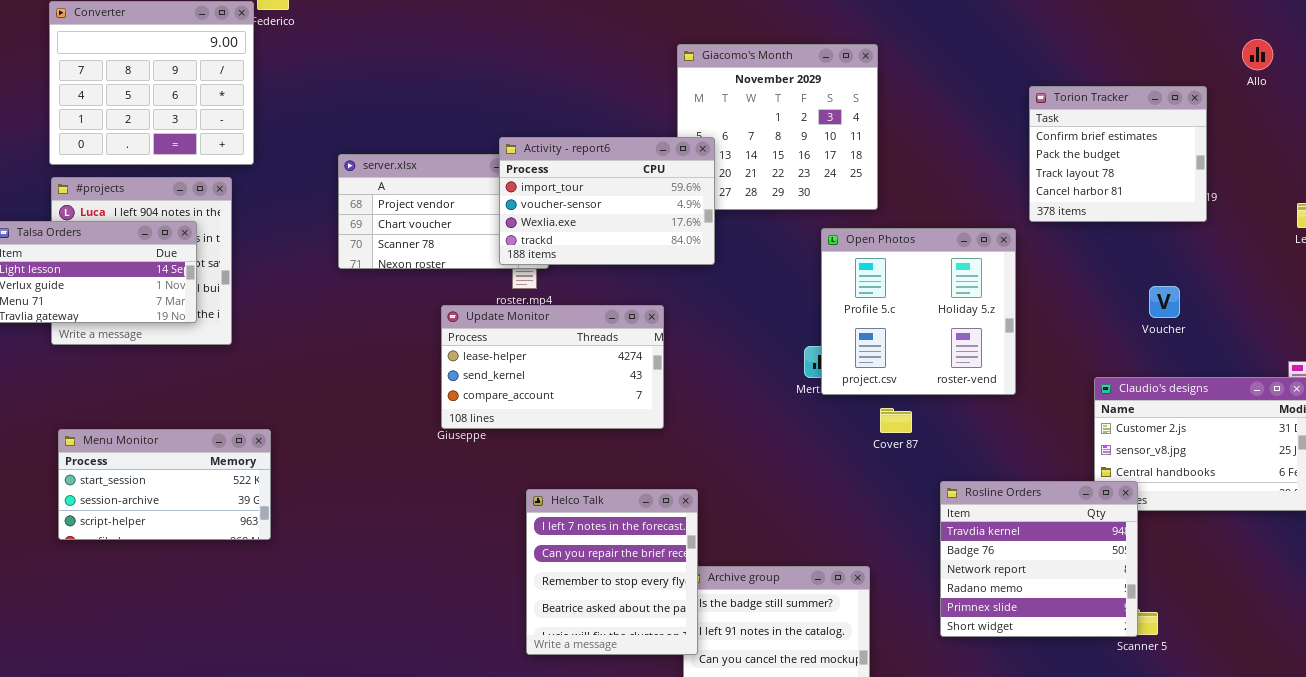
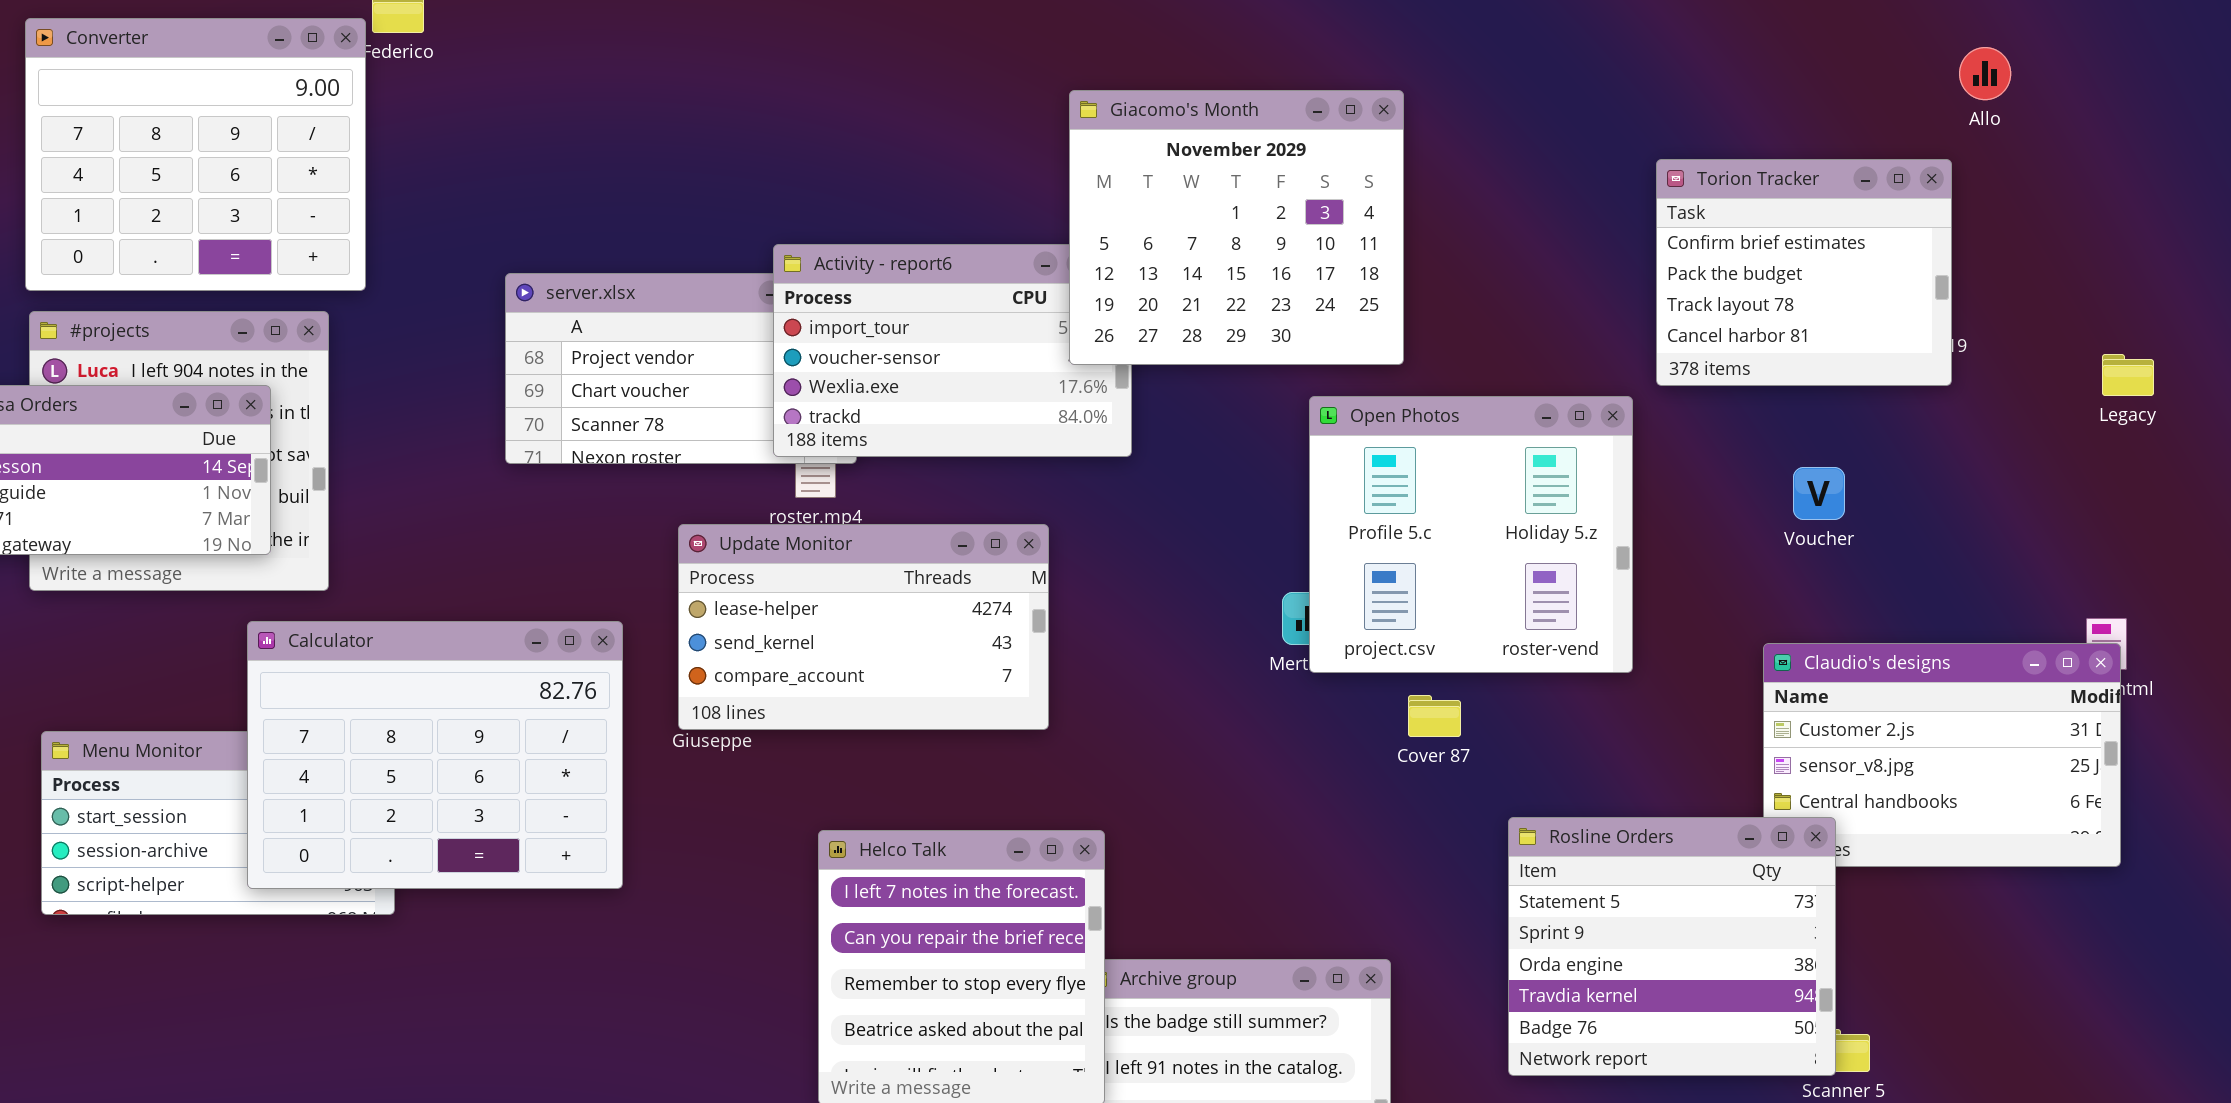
Allo: [1242,39,1273,70] -> [1959,47,2011,100], moved
Giacomo's Month: [677,44,878,210] -> [1069,90,1404,365], raised
Voucher: [1149,286,1180,318] -> [1793,467,1845,520], moved
Calculator: none -> [247,621,623,889], opened
Rosline Orders: [940,481,1138,637] -> [1508,817,1836,1076], scrolled up 3 rows

